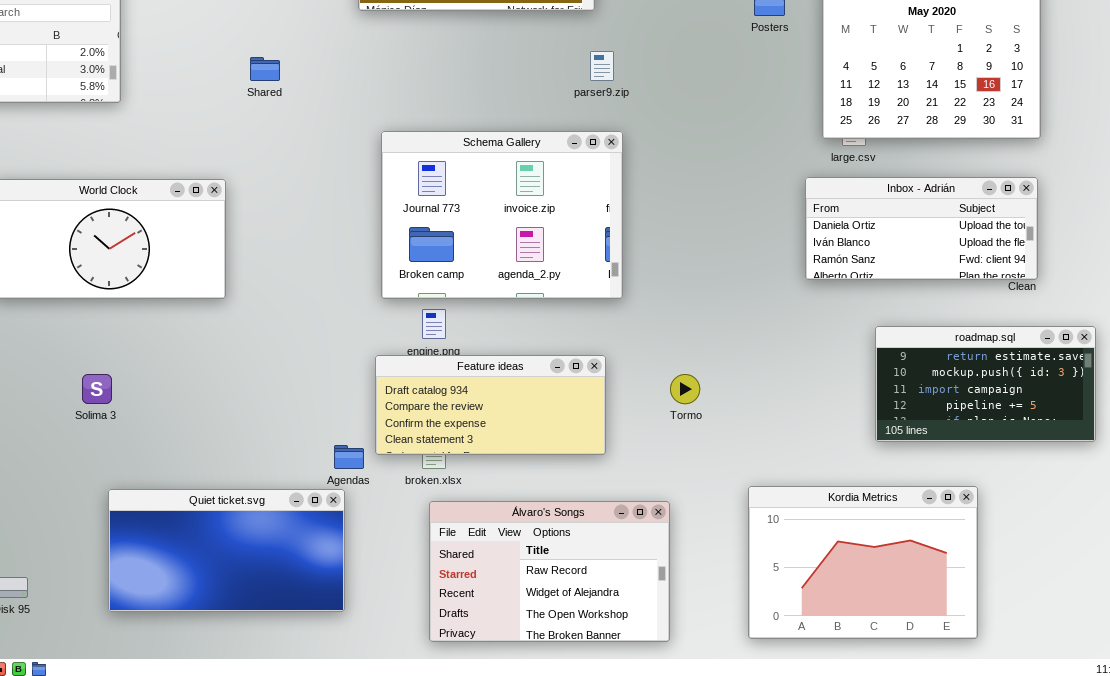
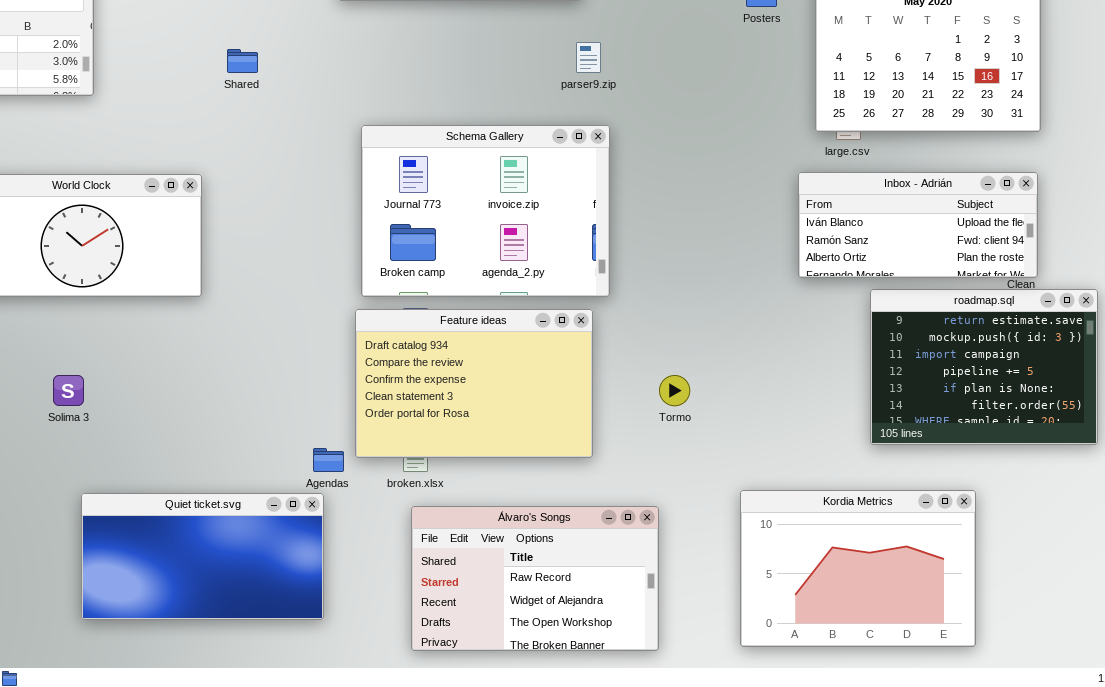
Inbox - Adrián: [805,177,1038,280] -> [798,172,1038,278], scrolled down 1 row
roadmap.sql: [875,326,1096,442] -> [870,289,1098,445], resized
Feature ideas: [375,355,606,455] -> [355,309,593,458], resized

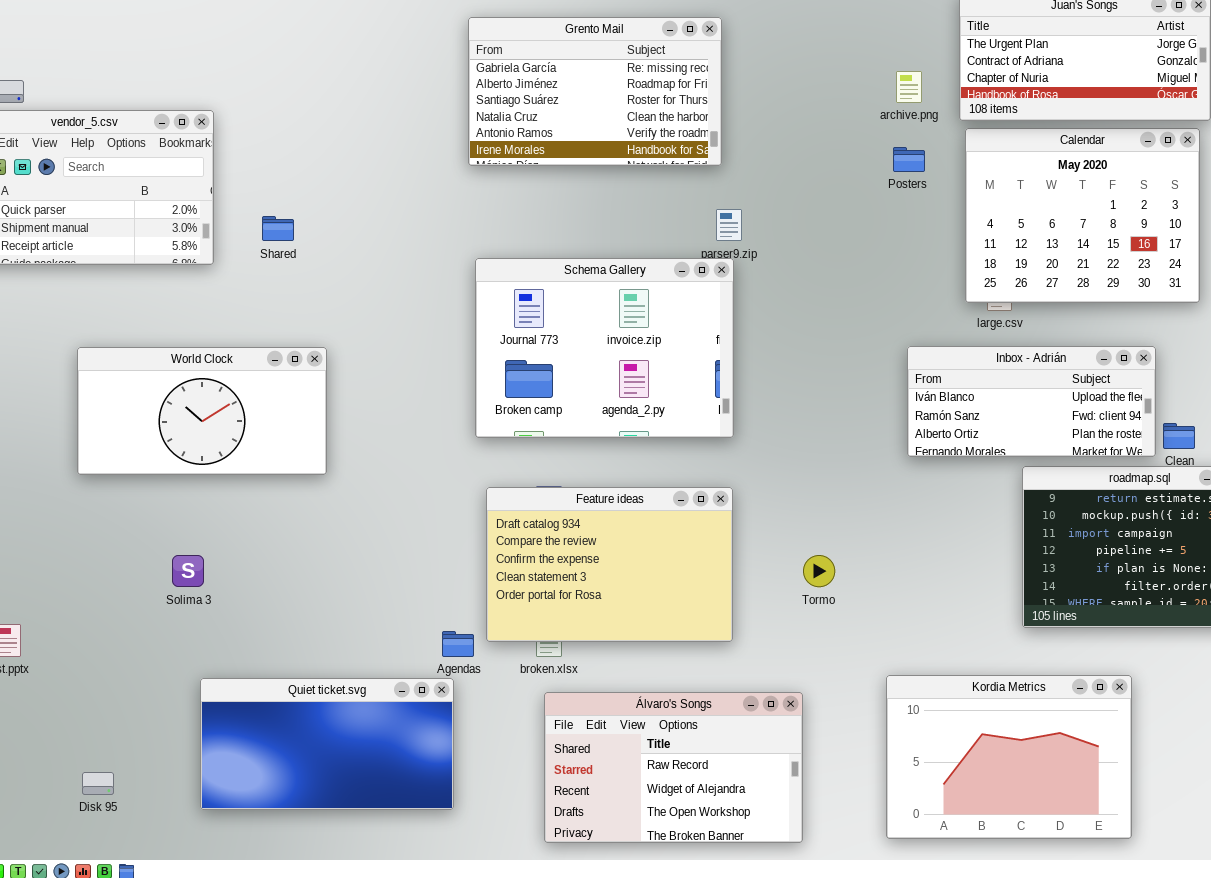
Shared: [227,49,258,73] -> [262,216,294,241], moved
Schema Gallery: [361,125,610,297] -> [475,258,734,438], moved
Inbox - Adrián: [798,172,1038,278] -> [907,346,1156,457], moved

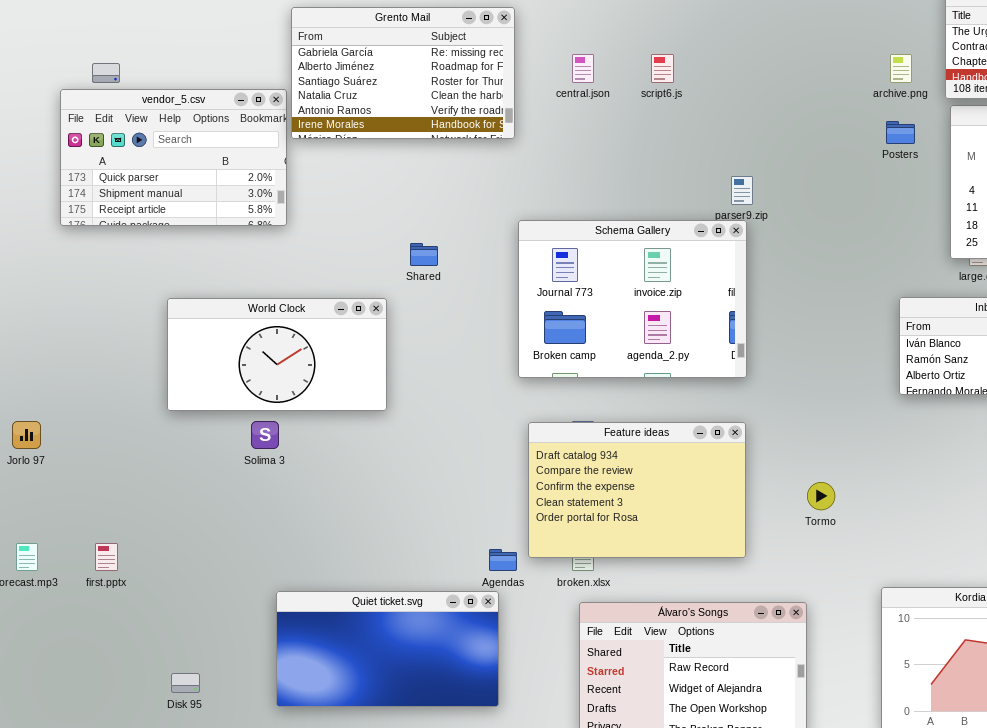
Grento Mail: [468,17,722,166] -> [291,7,515,139], moved
Shared: [262,216,294,241] -> [410,243,438,266], moved
Solima 3: [172,555,204,587] -> [251,421,279,449], moved

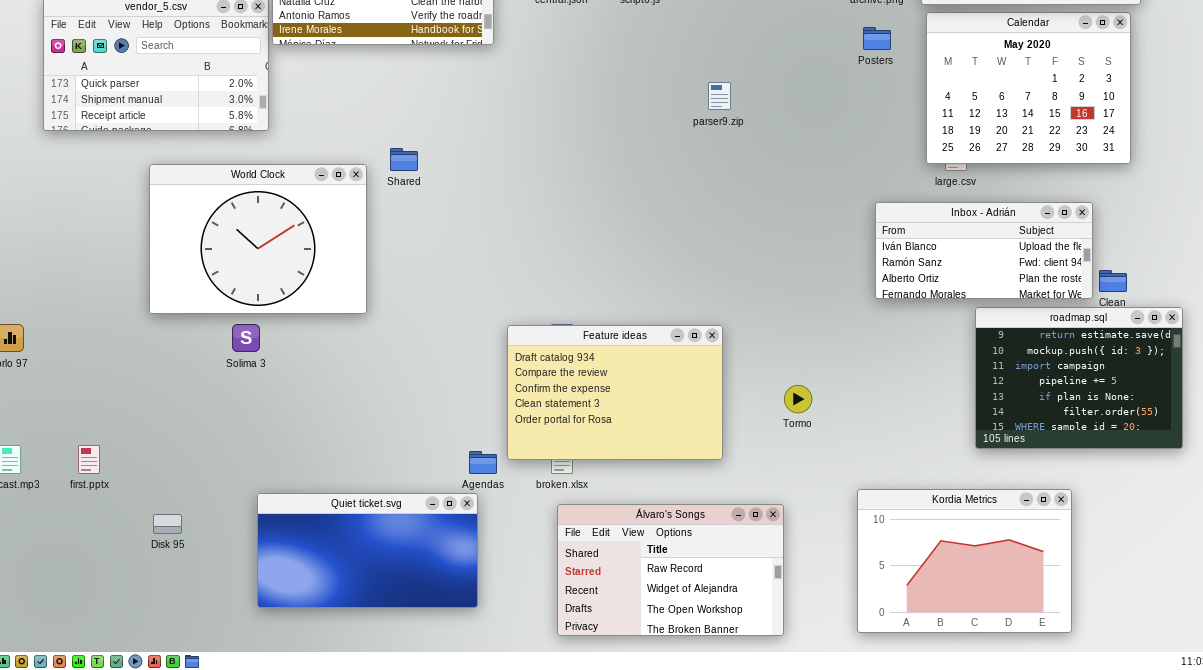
Schema Gallery: [518,220,747,378] -> none, closed
World Clock: [167,298,387,411] -> [149,164,367,314], resized
Disk 95: [171,673,200,693] -> [153,514,182,534], moved

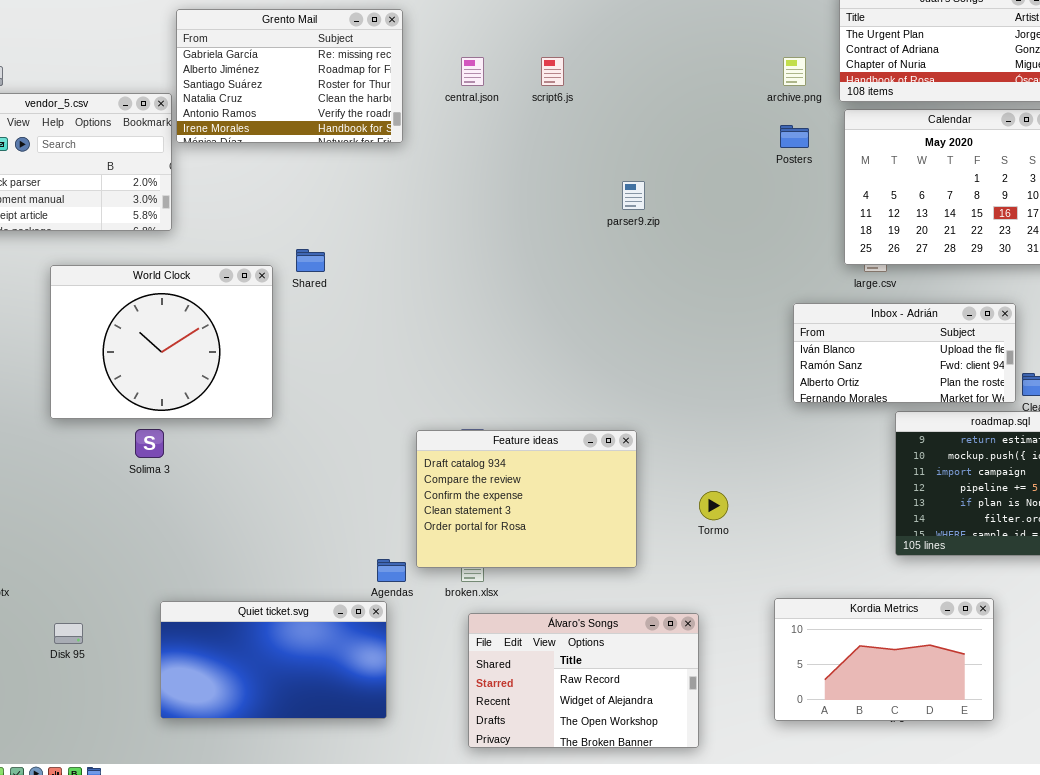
Kordia Metrics: [857,489,1072,633] -> [774,598,994,721], resized

